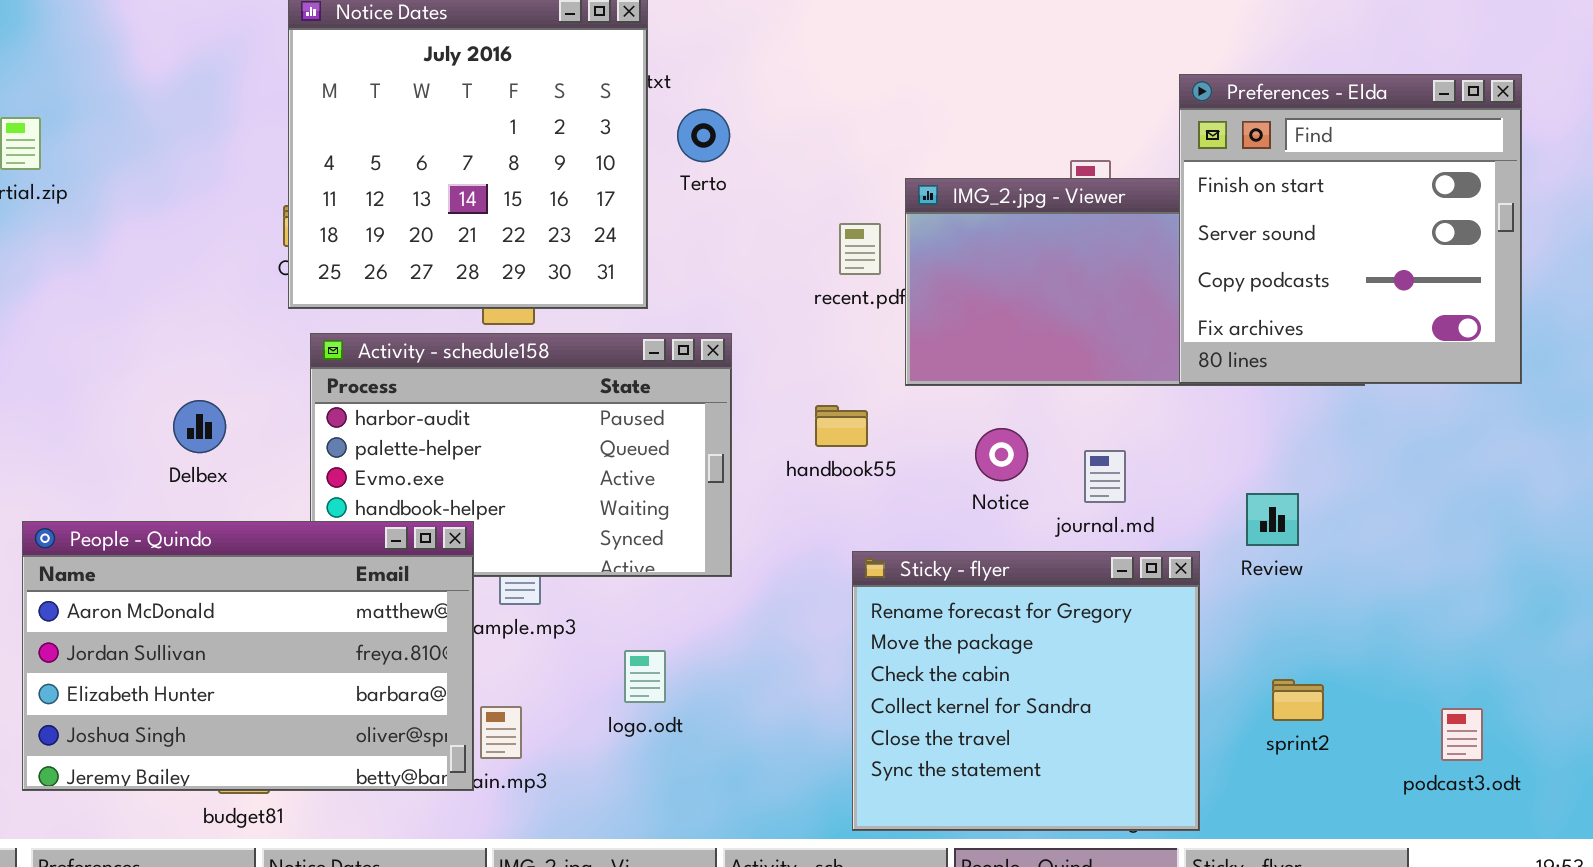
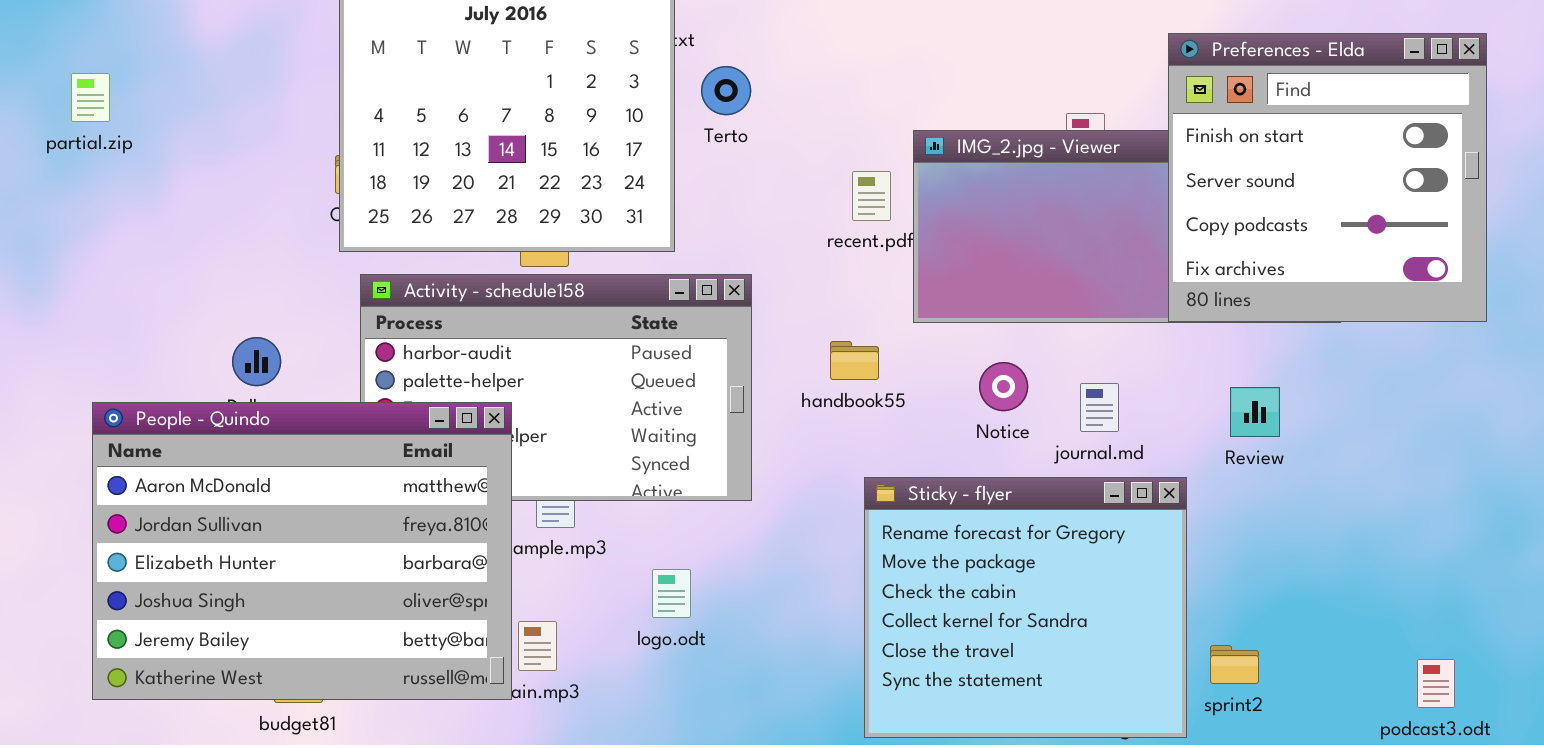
Review: [1246,493,1299,546] -> [1230,387,1280,437], moved
People - Quindo: [22,521,474,791] -> [92,402,512,700], resized
sprint2: [1272,679,1324,721] -> [1210,645,1259,684], moved
podcast3.odt: [1441,708,1483,761] -> [1417,659,1455,708], moved

